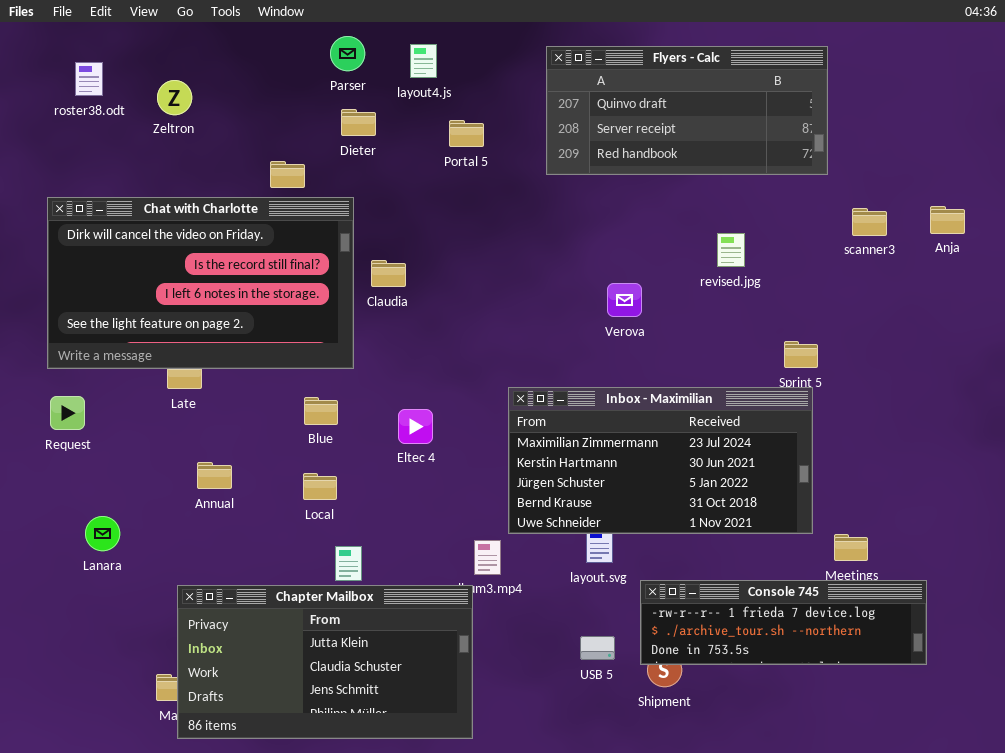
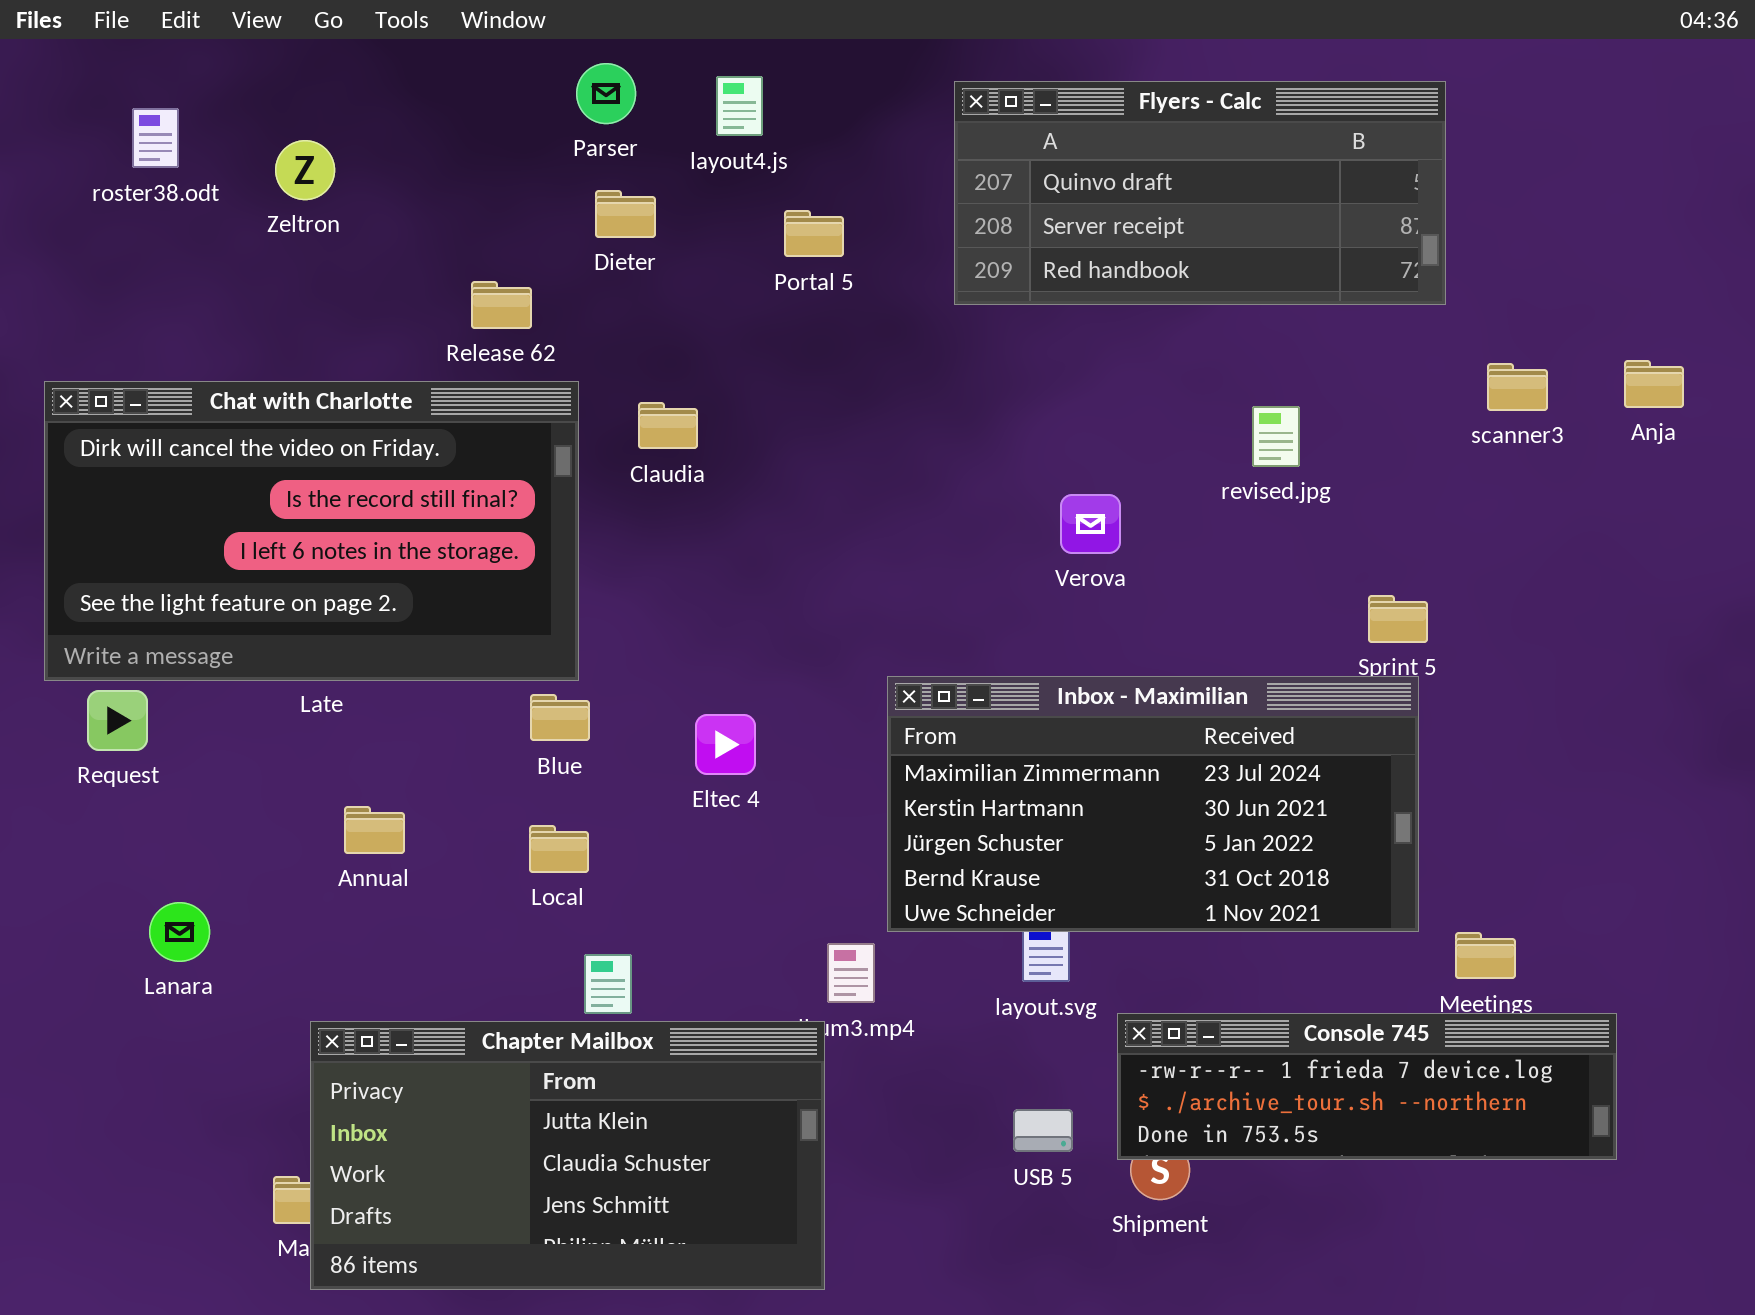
Chat with Charlotte: [47,197,354,369] -> [44,381,579,681], moved
Claudia: [371,260,406,287] -> [638,402,698,449], moved

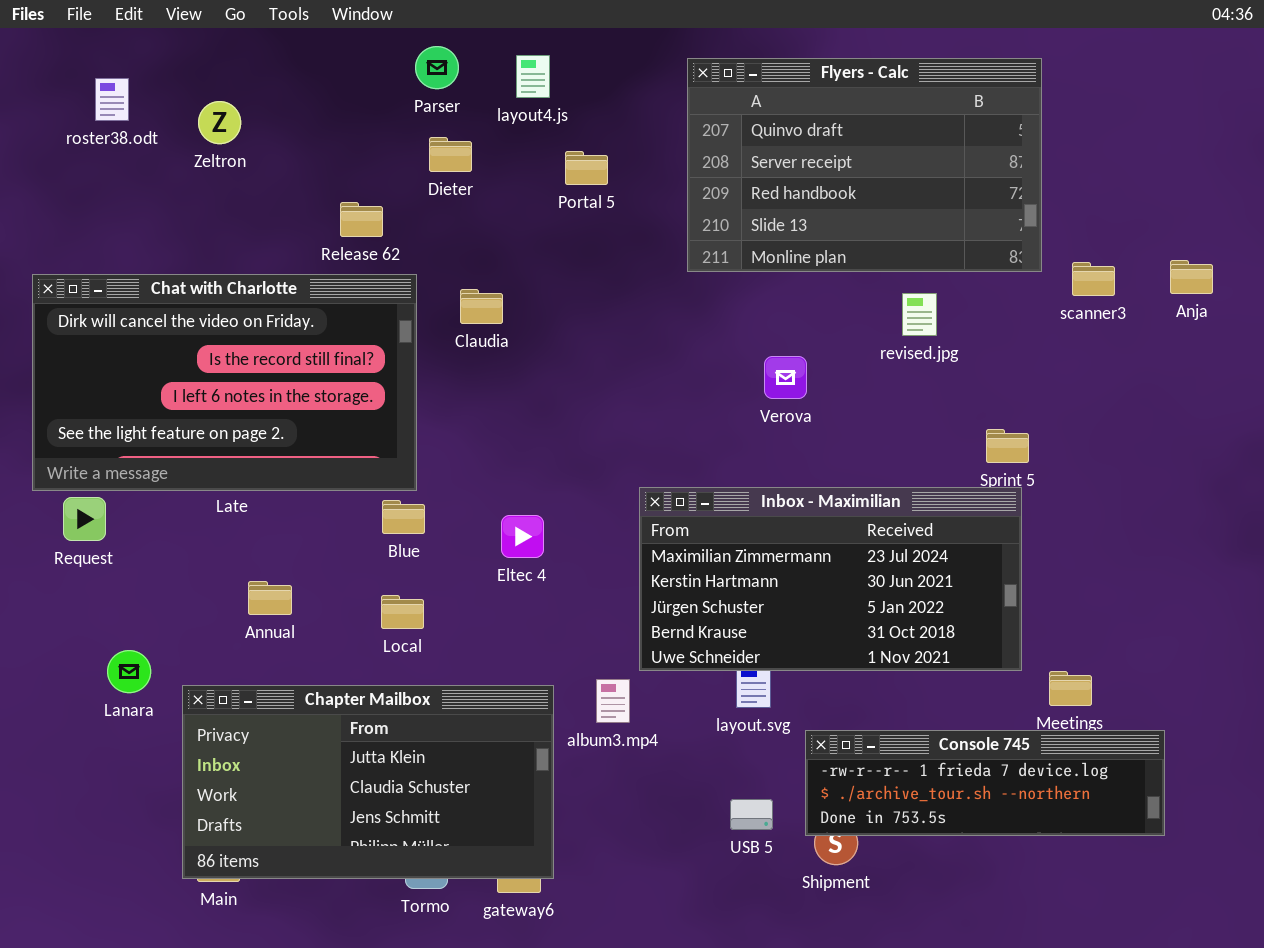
Flyers - Calc: [954,81,1446,305] -> [687,58,1042,272], resized
Chapter Mailbox: [310,1021,825,1290] -> [182,685,554,879], moved

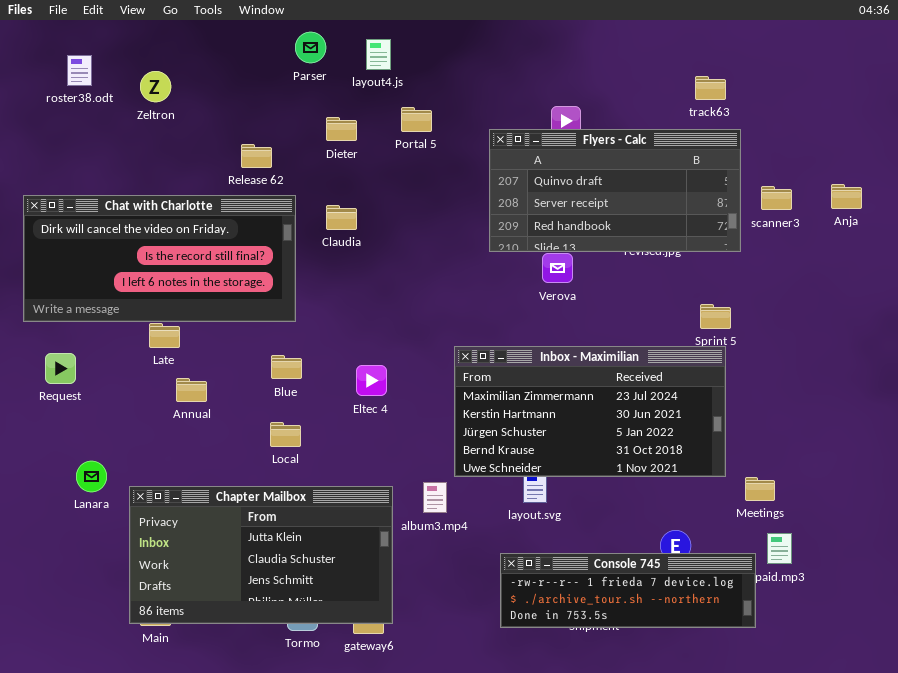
Flyers - Calc: [687,58,1042,272] -> [489,129,741,252], moved, resized
Dieter: [429,137,472,172] -> [326,117,357,141], moved
Chat with Charlotte: [32,274,417,491] -> [23,195,296,322], resized
Annual: [248,581,292,615] -> [176,378,207,402], moved
Console 745: [805,730,1165,836] -> [500,553,756,628], moved

